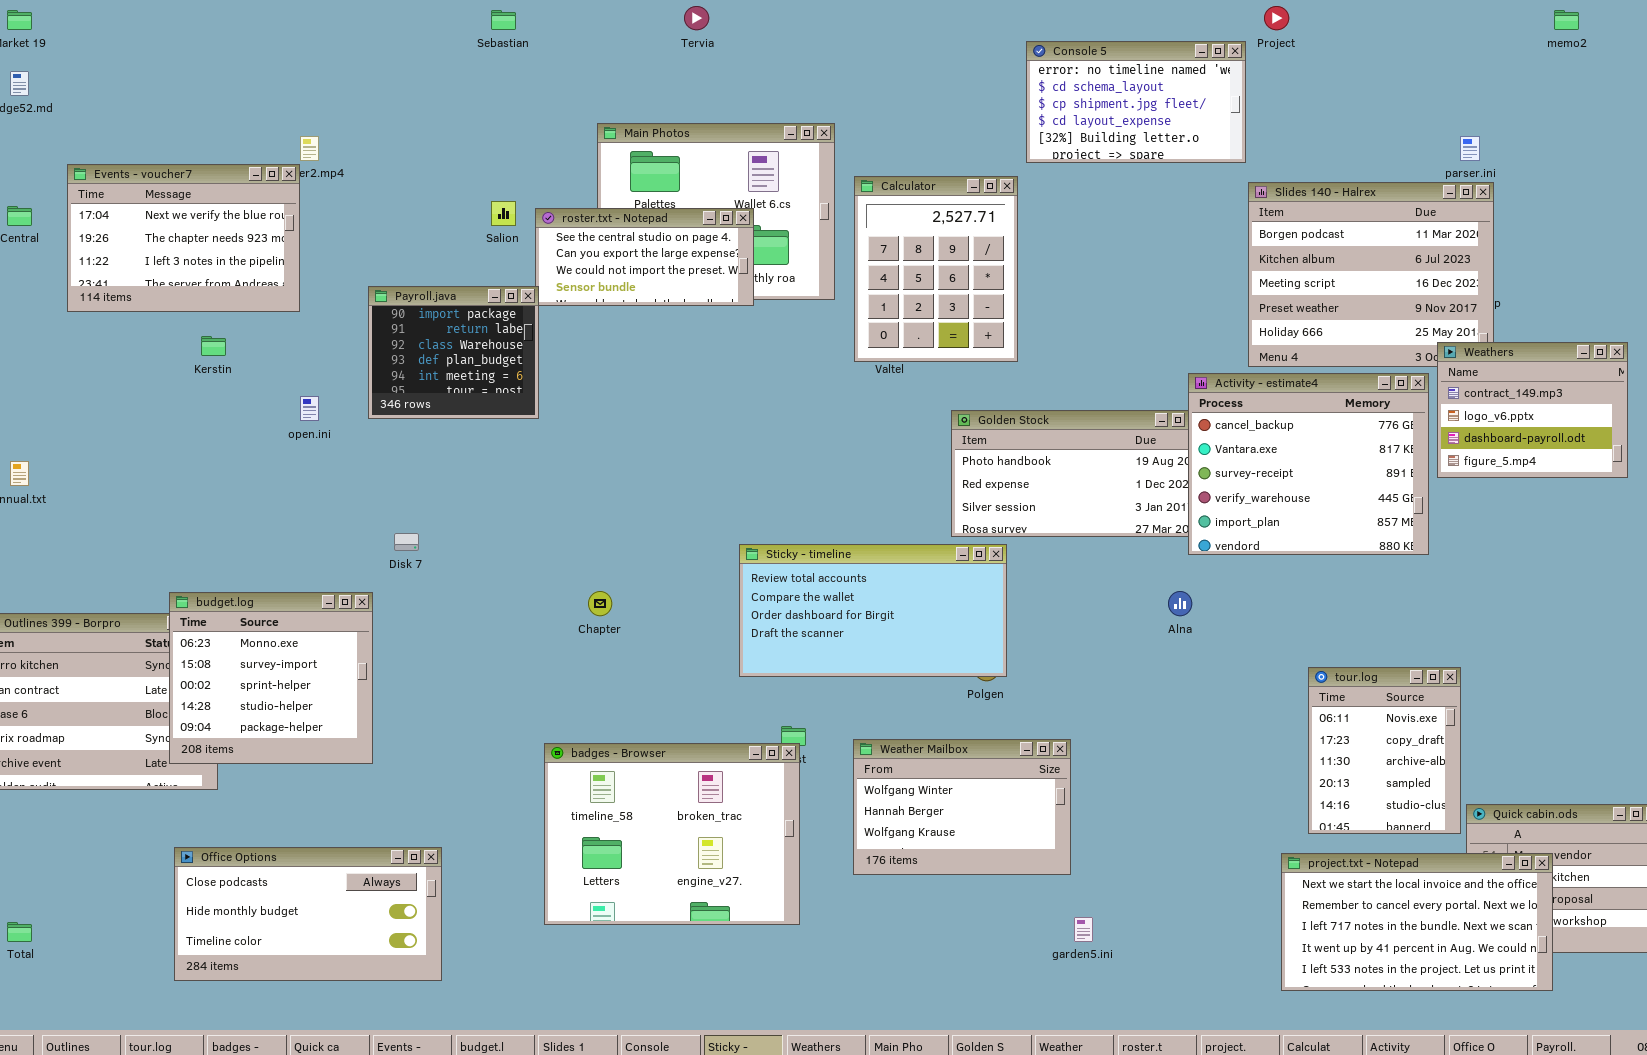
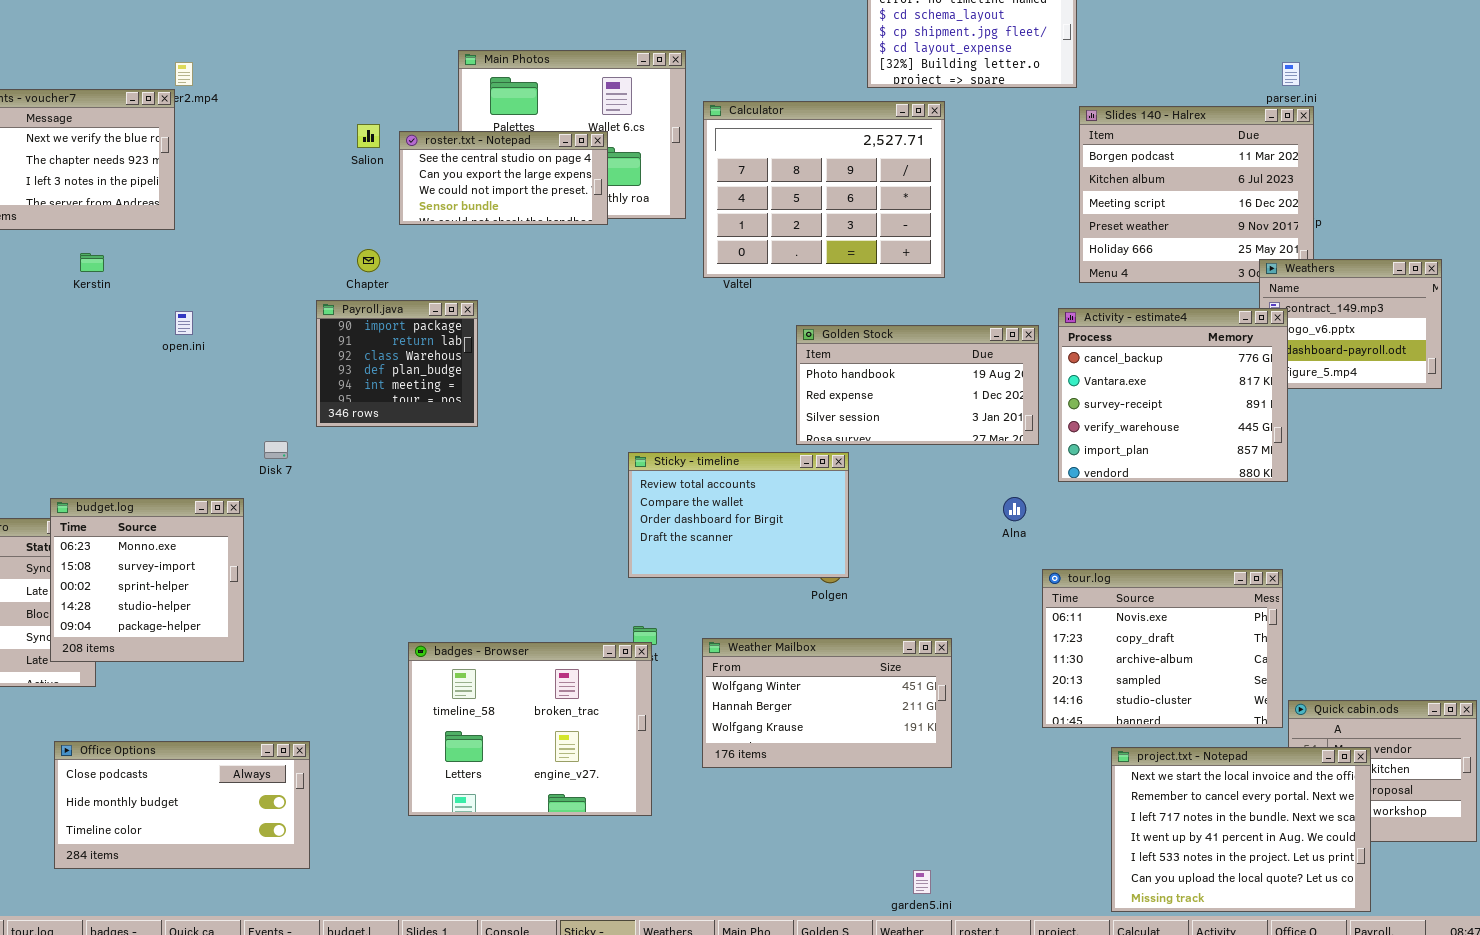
Calculator: [854,176,1018,362] -> [703,101,945,278], resized
Payroll.java: [368,286,539,419] -> [316,300,478,427], moved
Activity - estimate4: [1188,373,1429,555] -> [1058,308,1288,482], moved
Sticky - timeline: [739,544,1007,677] -> [628,452,849,578], resized
Chapter: [588,591,612,616] -> [357,249,380,272], moved
tour.log: [1308,667,1461,834] -> [1042,569,1283,728], resized
Weather Mailbox: [853,739,1071,875] -> [702,638,952,768], resized
project.txt - Notepad: [1281,853,1553,991] -> [1111,747,1371,912], resized
garden5.ini: [1074,917,1093,942] -> [913,870,931,894], moved

